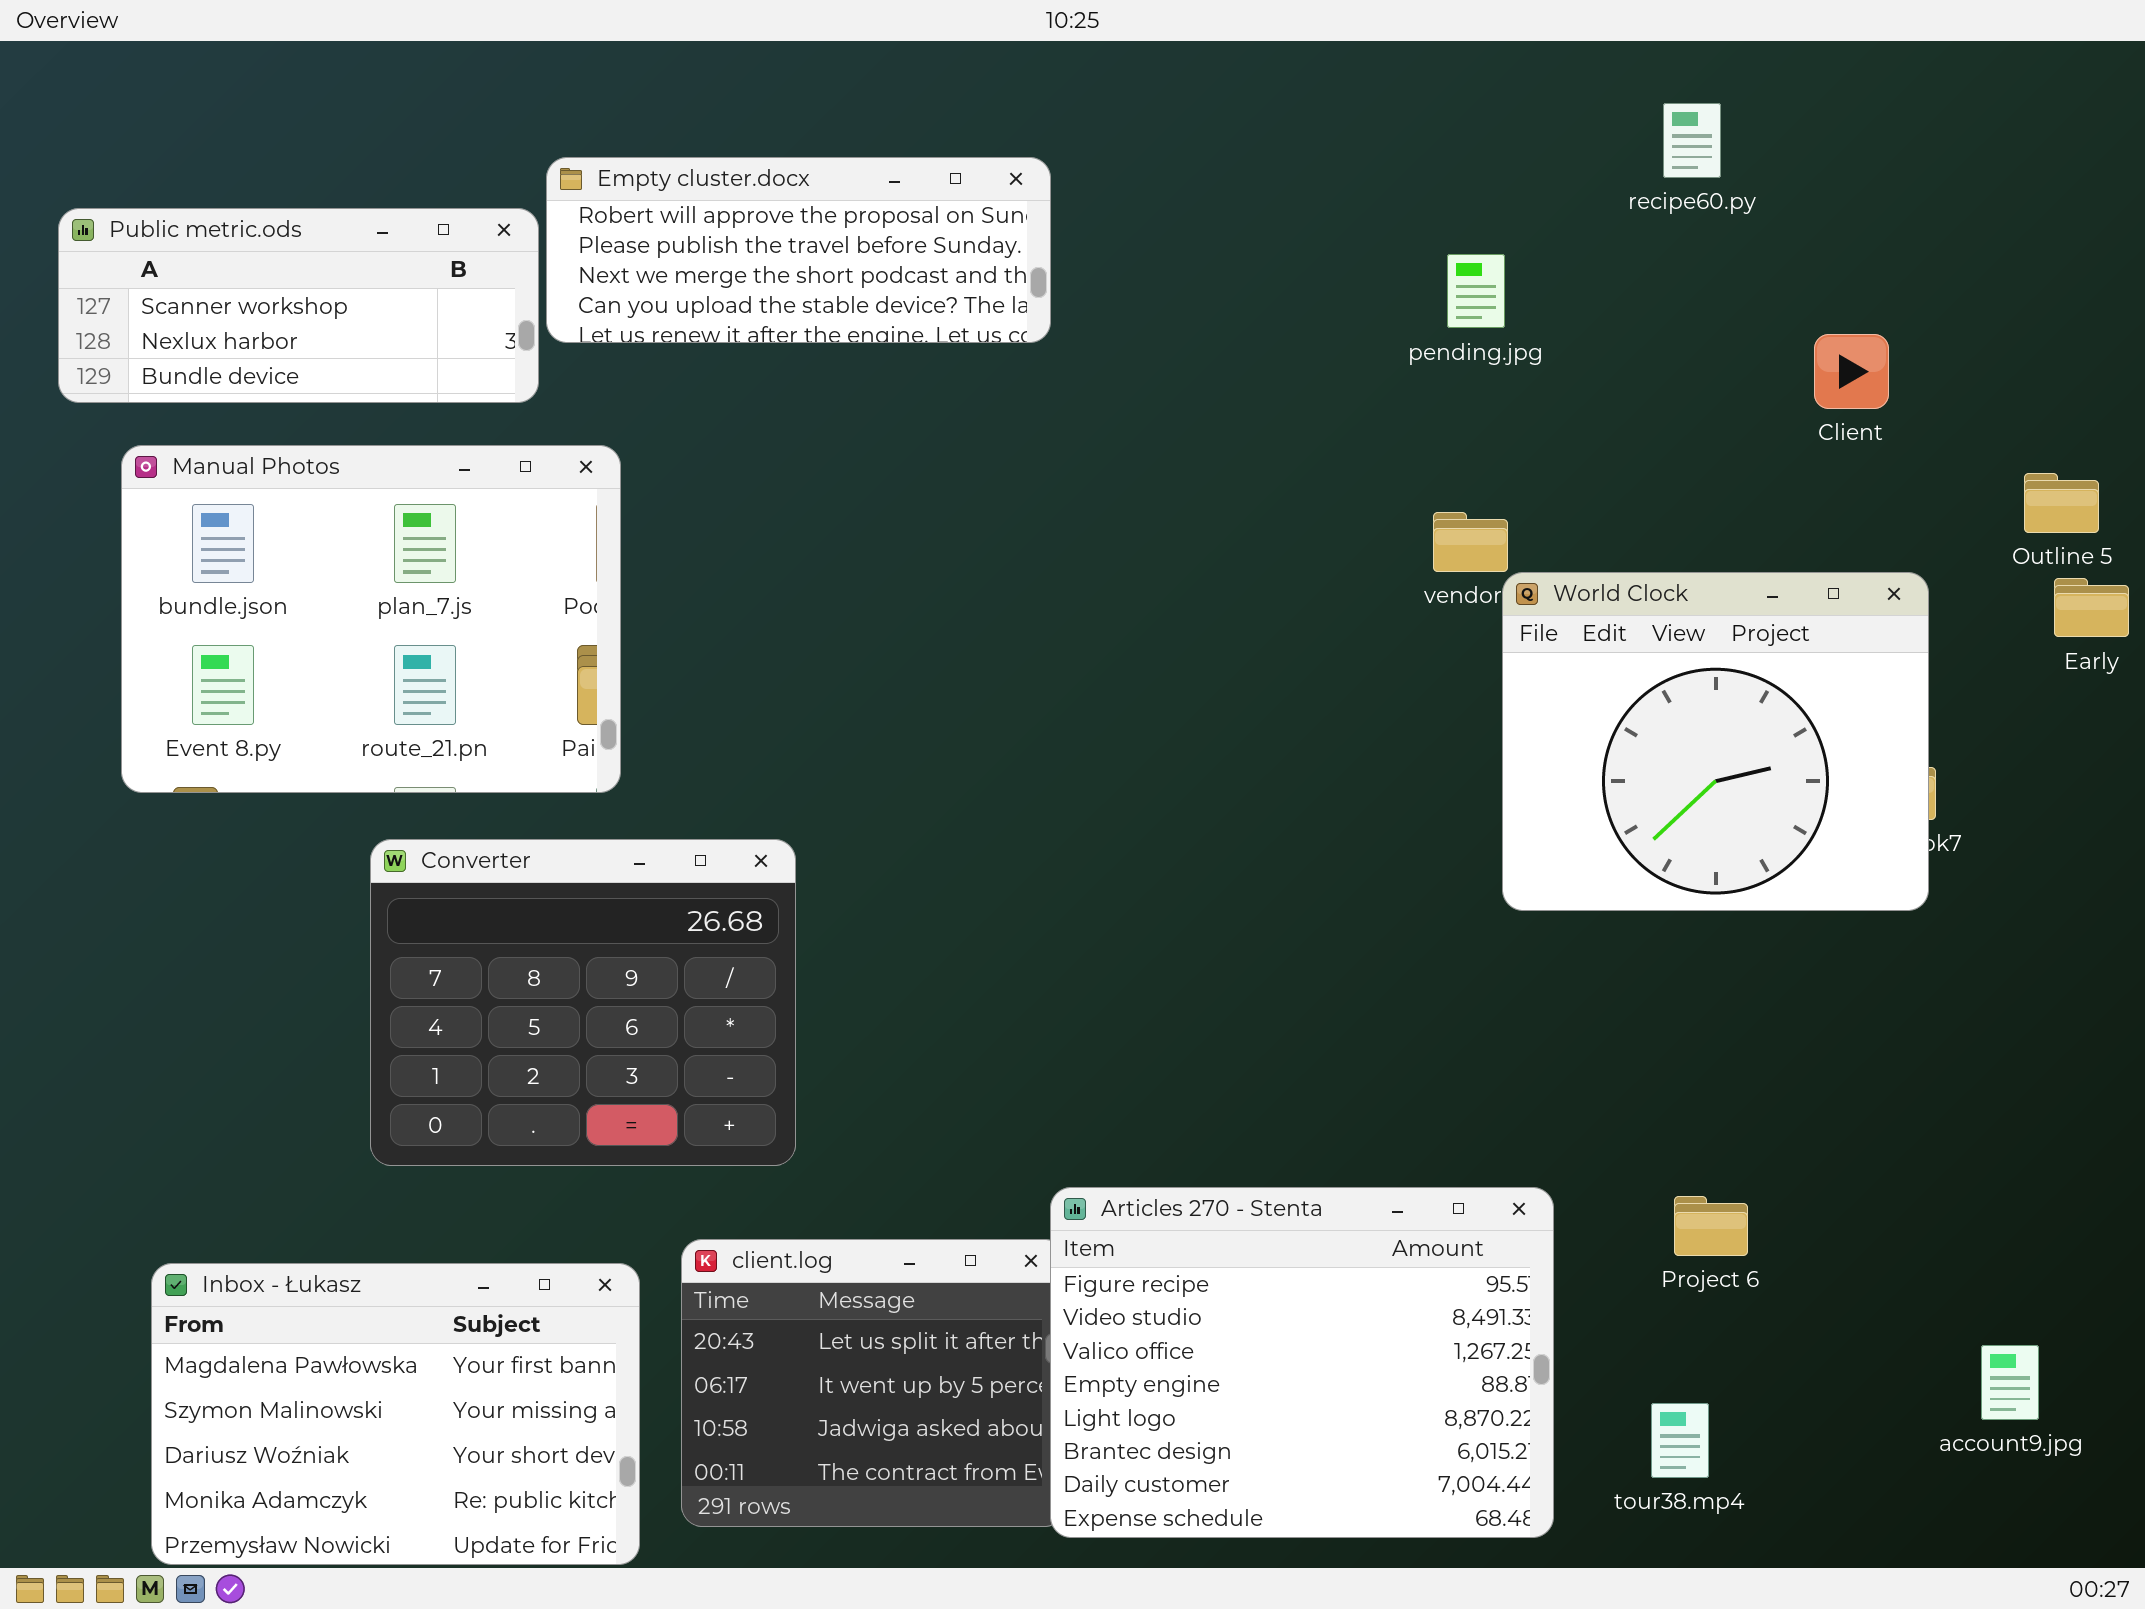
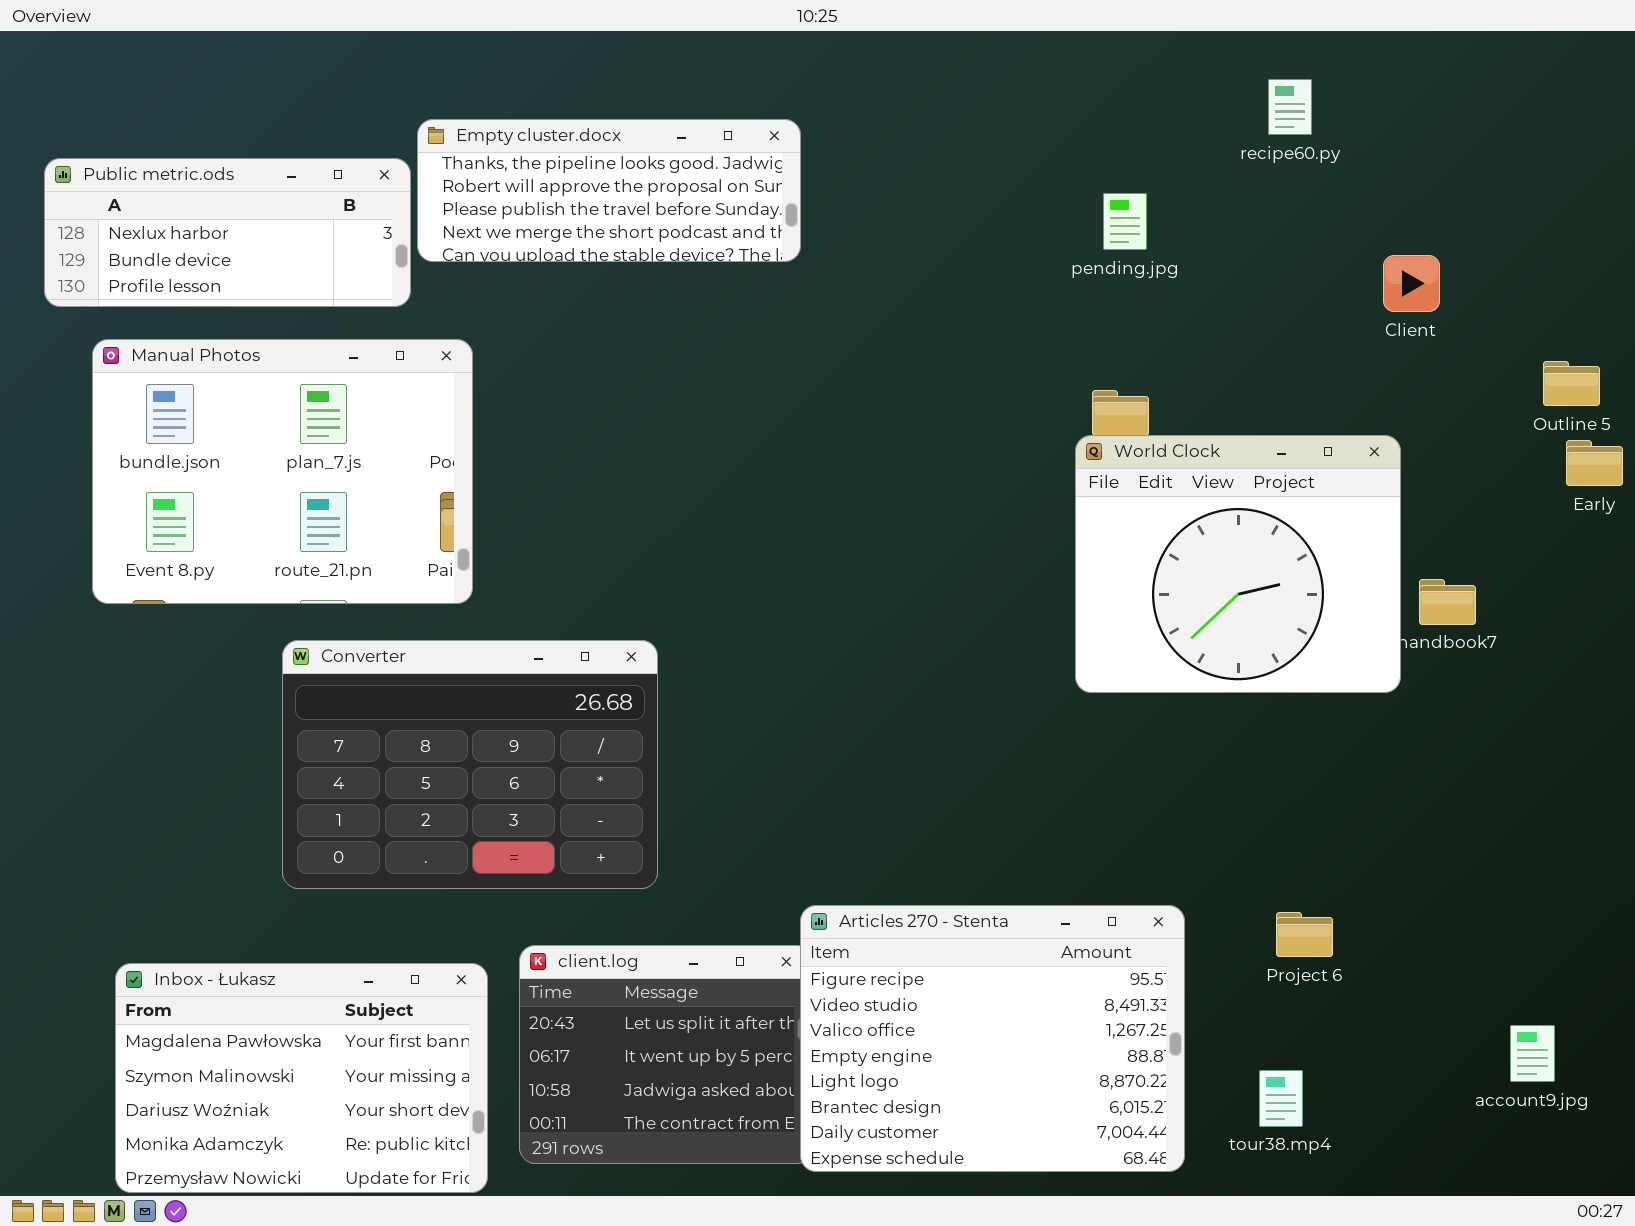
Empty cluster.docx: [546,157,1051,343] -> [417,119,801,262], scrolled up 1 row
Public metric.ods: [58,208,539,403] -> [44,158,411,307], scrolled down 1 row
World Clock: [1502,572,1929,911] -> [1075,435,1401,693], moved
Converter: [370,839,796,1166] -> [282,640,658,889], resized

